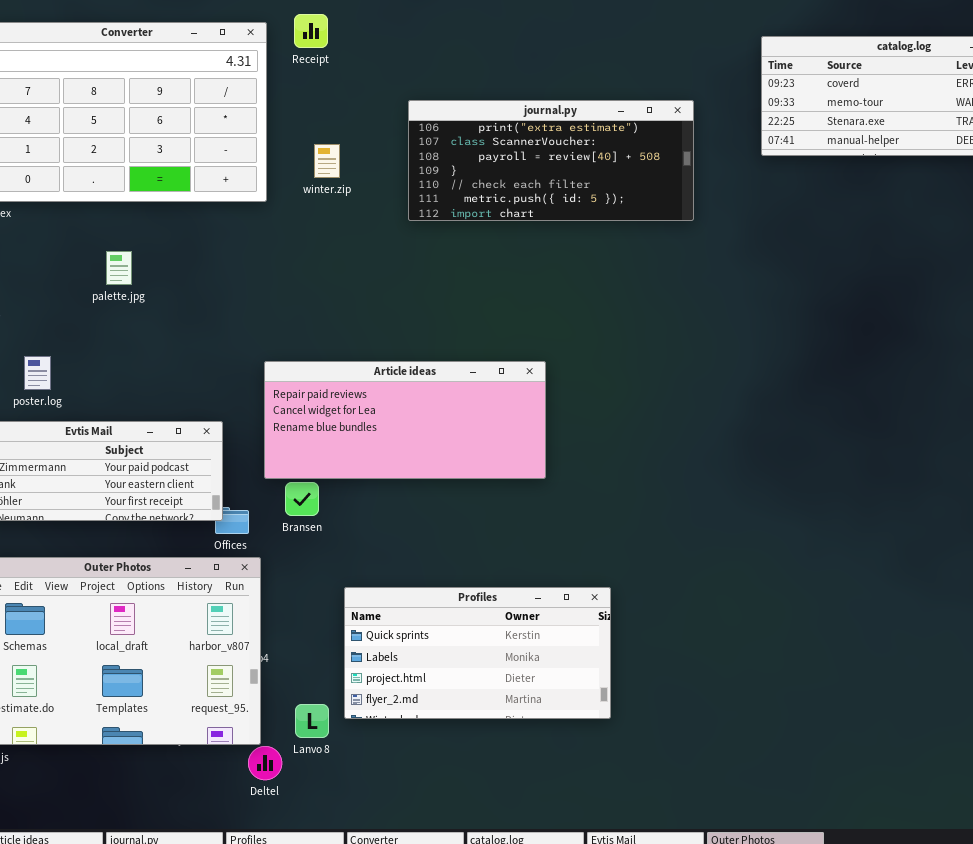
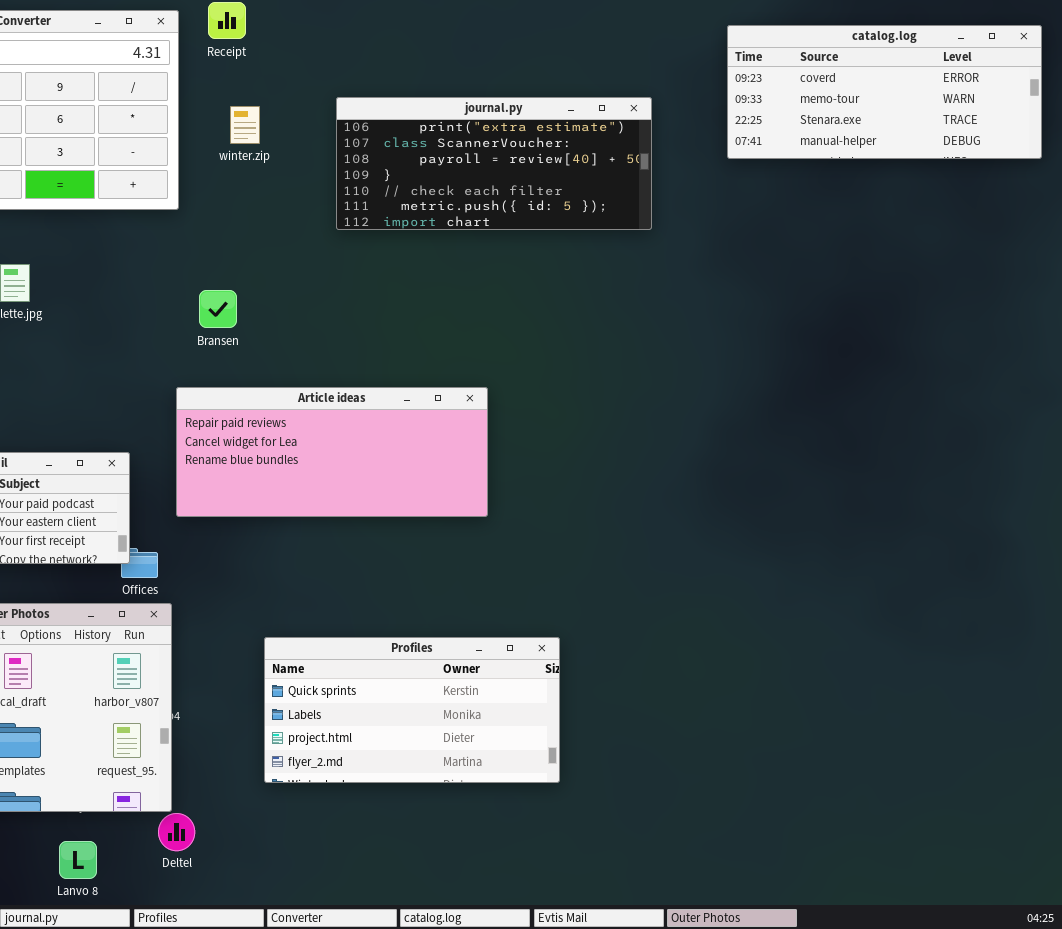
winter.zip: [314,144,340,178] -> [230,106,260,144], moved
Bransen: [285,482,319,516] -> [199,290,237,328], moved
Lanvo 8: [295,704,329,738] -> [59,841,97,879], moved

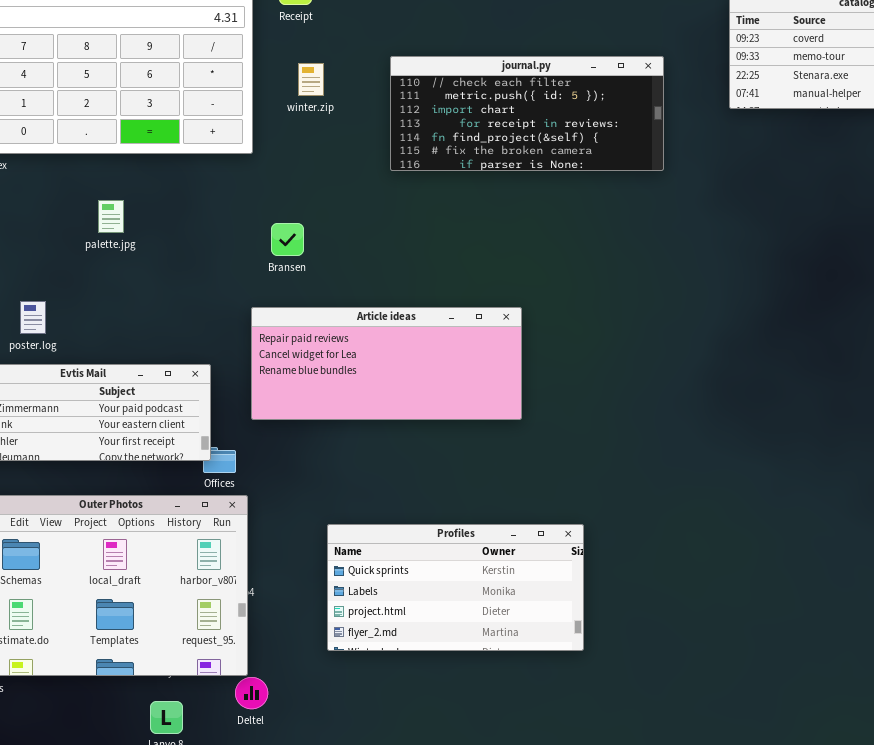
journal.py: [336,97,652,230] -> [390,56,664,171], scrolled down 4 rows

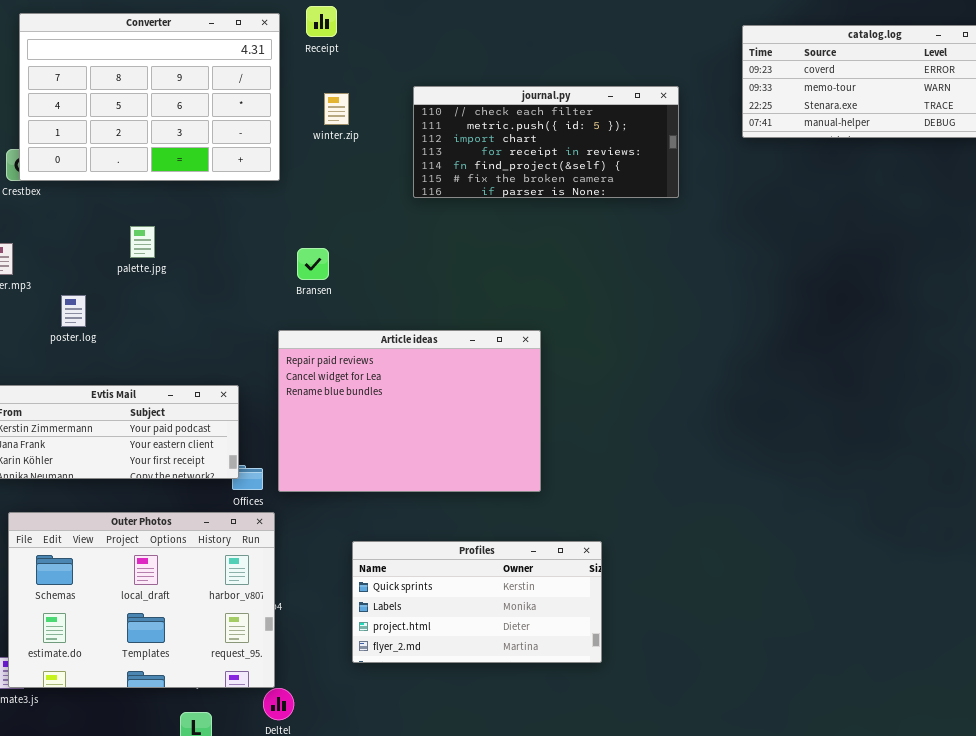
poster.log: [20,301,46,334] -> [61,295,86,327], moved
Article ideas: [251,307,522,420] -> [278,330,541,492], resized

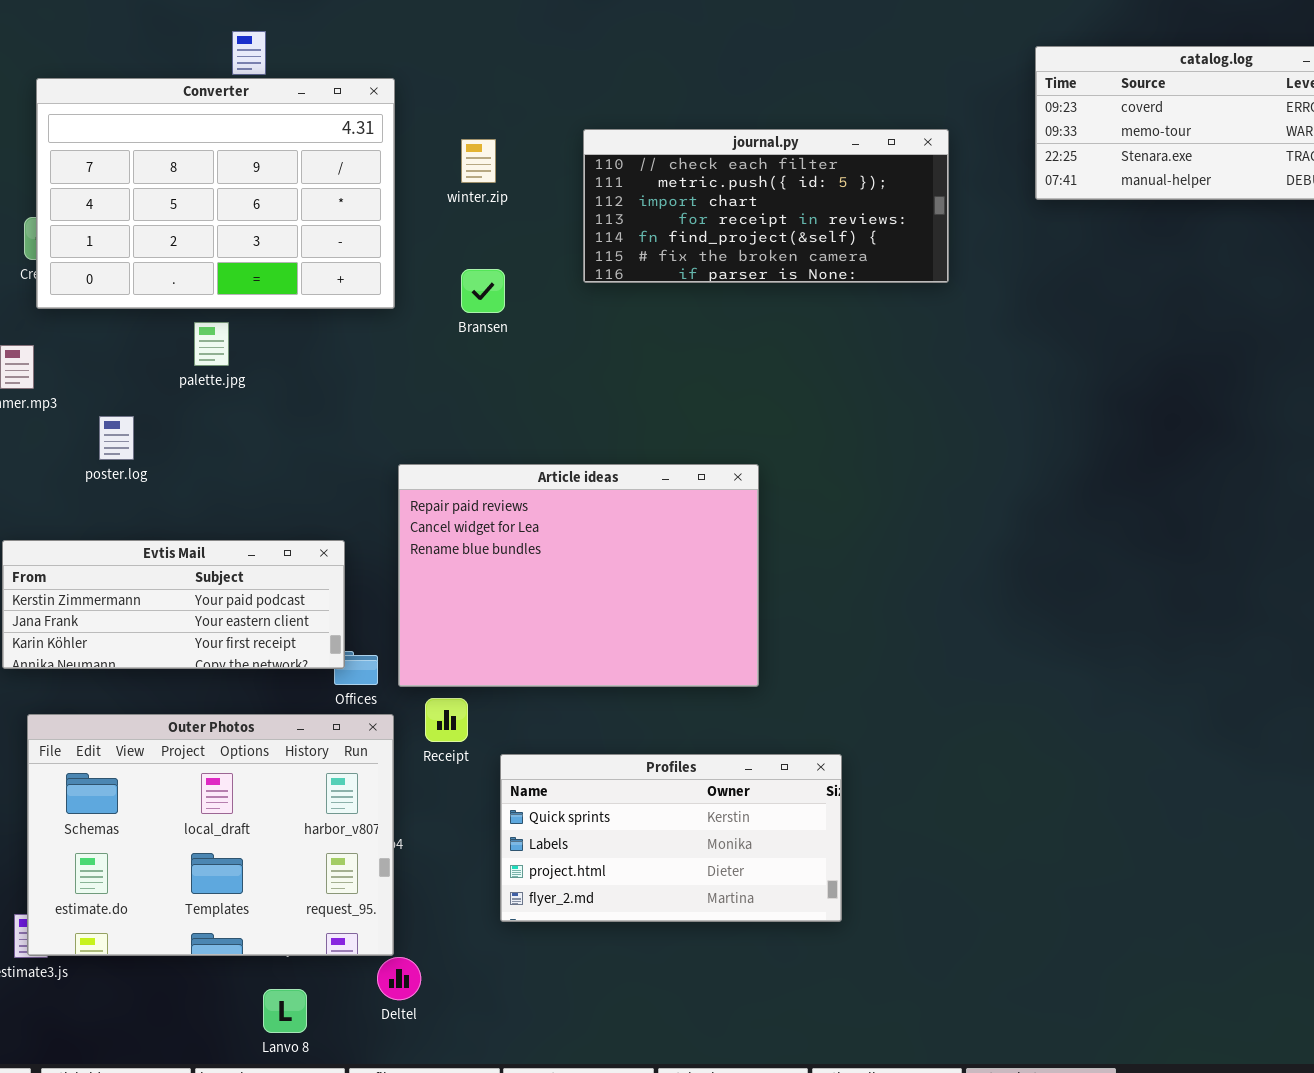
Receipt: [306,6,337,37] -> [425,698,468,742], moved
Converter: [19,13,280,181] -> [36,78,395,309], moved
Bransen: [297,248,329,280] -> [461,269,505,313], moved

